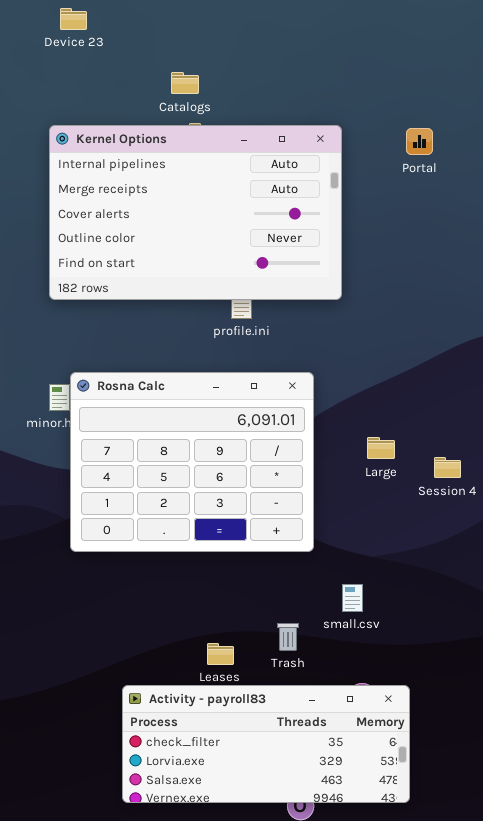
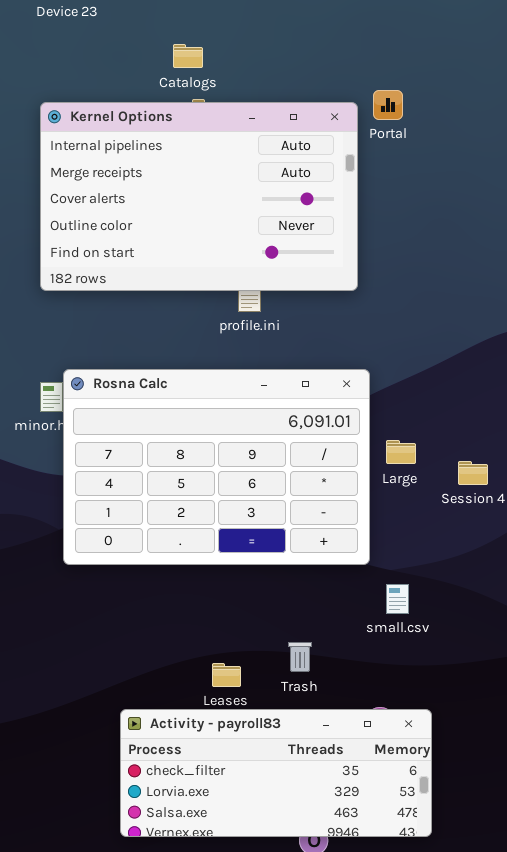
Portal: [406,128,433,155] -> [373,90,403,120], moved
Rosna Calc: [70,372,314,552] -> [63,369,370,565], resized
small.csv: [342,584,363,612] -> [386,584,409,614], moved

